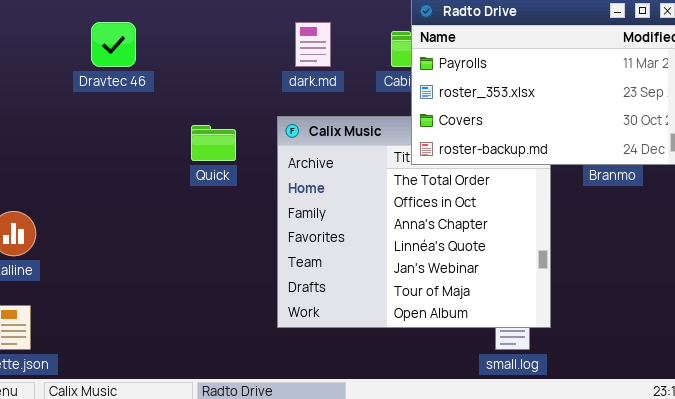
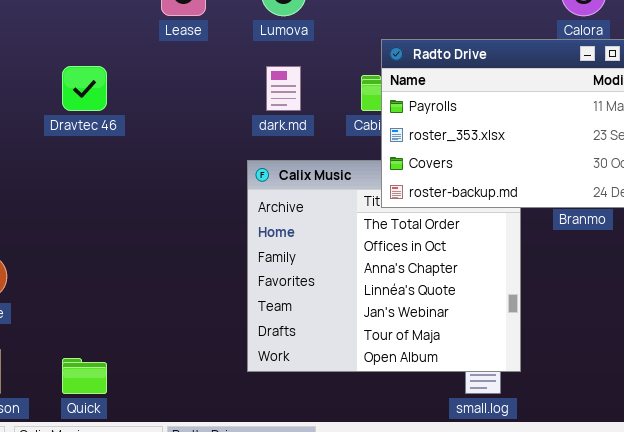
Quick: [191,125,236,161] -> [62,358,107,394], moved

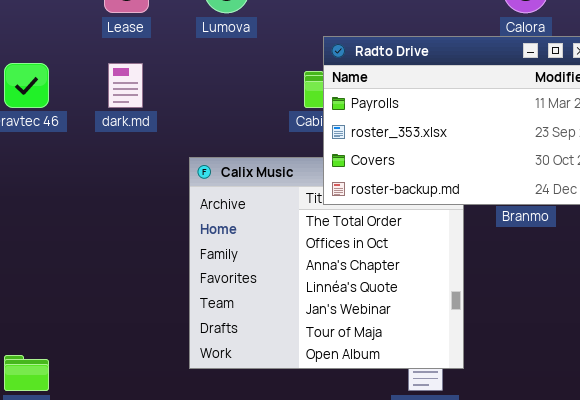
dark.md: [266,66,301,111] -> [108,63,143,108], moved

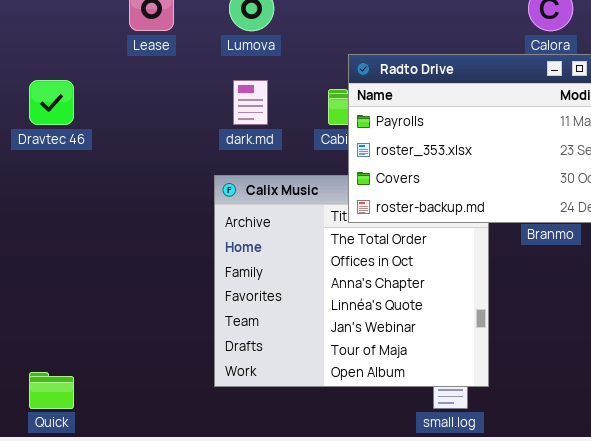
dark.md: [108,63,143,108] -> [233,80,268,125], moved

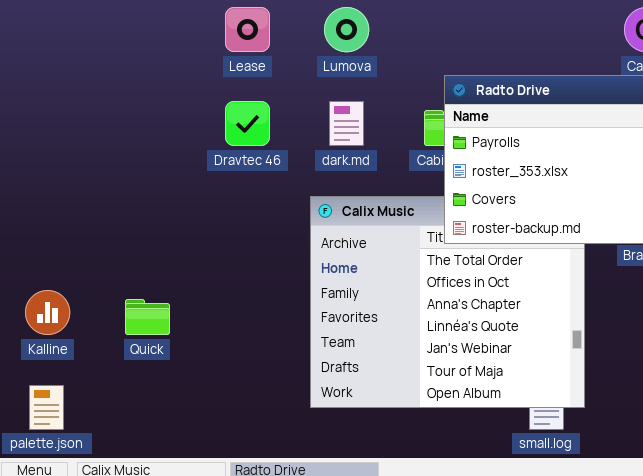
Dravtec 46: [29,80,74,125] -> [225,101,270,146], moved
Quick: [29,372,74,409] -> [125,299,170,335], moved

